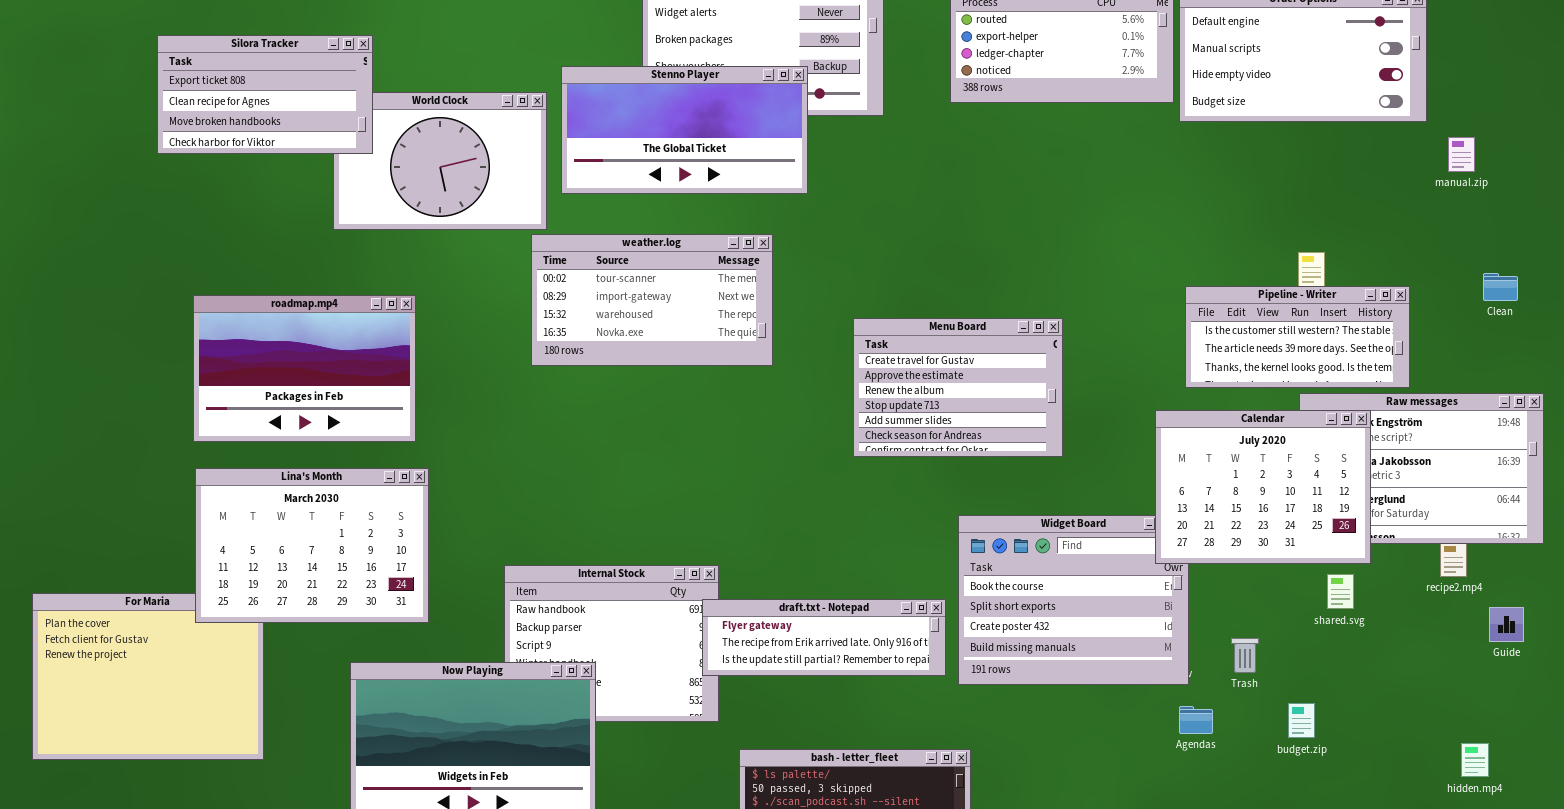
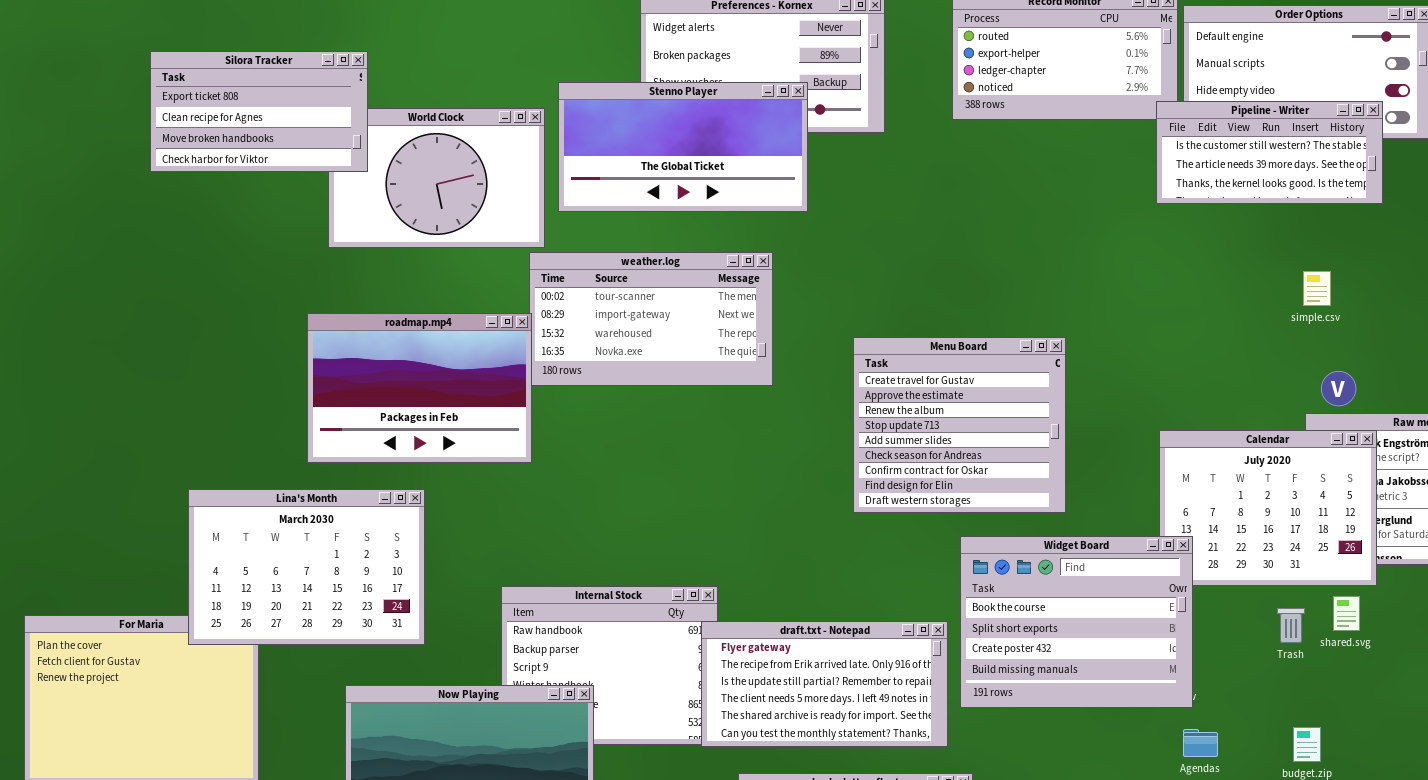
Pipeline - Writer: [1185,286,1410,388] -> [1156,101,1383,204], moved
roadmap.mp4: [193,295,416,442] -> [307,313,532,463], moved
Menu Board: [853,318,1063,457] -> [853,337,1066,513], resized
Widget Board: [958,515,1189,685] -> [960,536,1193,708], raised
draft.txt - Notepad: [702,599,946,676] -> [701,621,948,747], resized
Trash: [1231,638,1259,673] -> [1277,608,1305,643], moved

